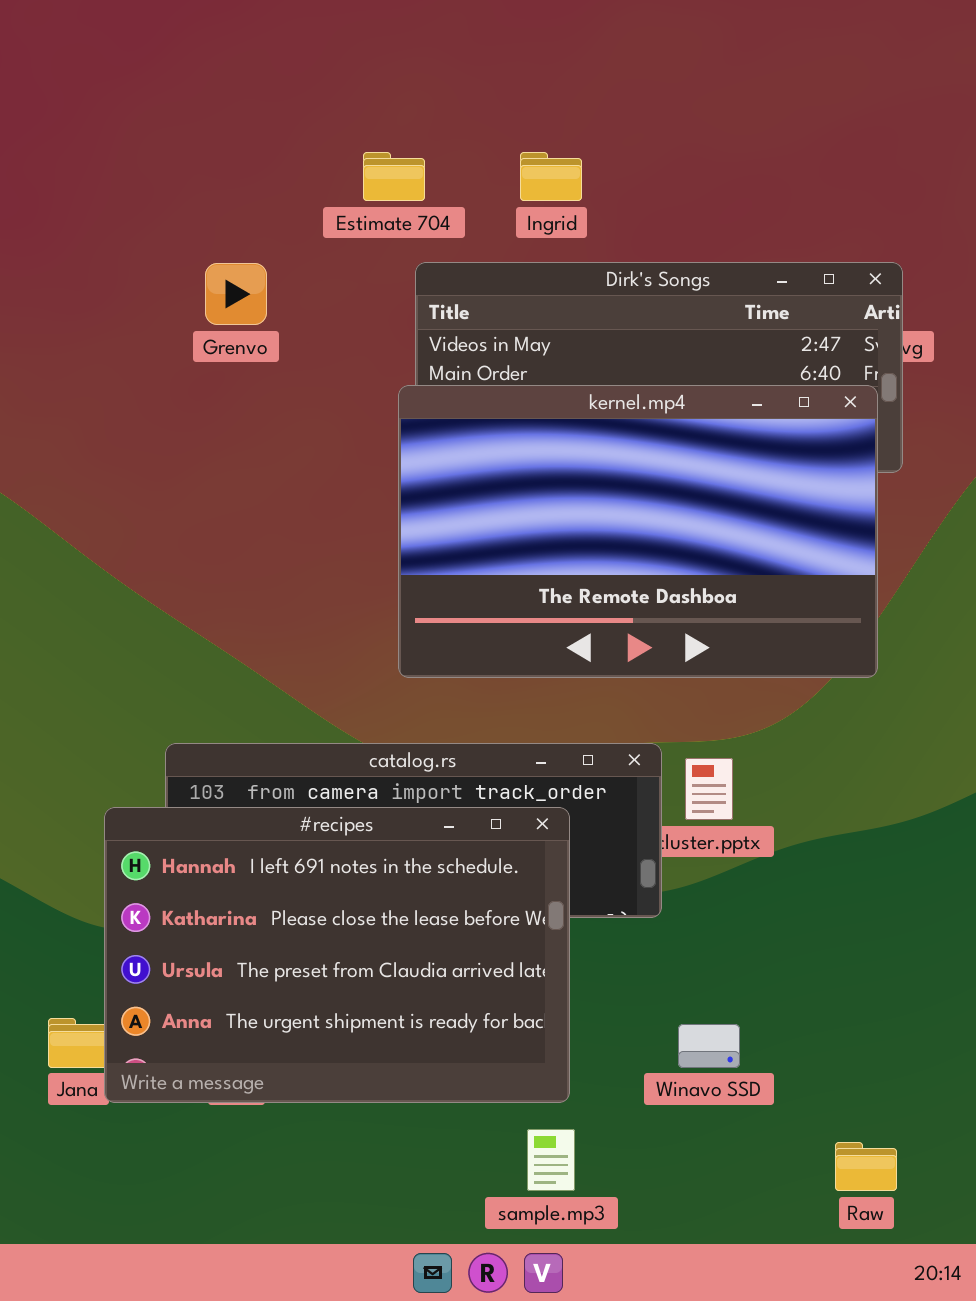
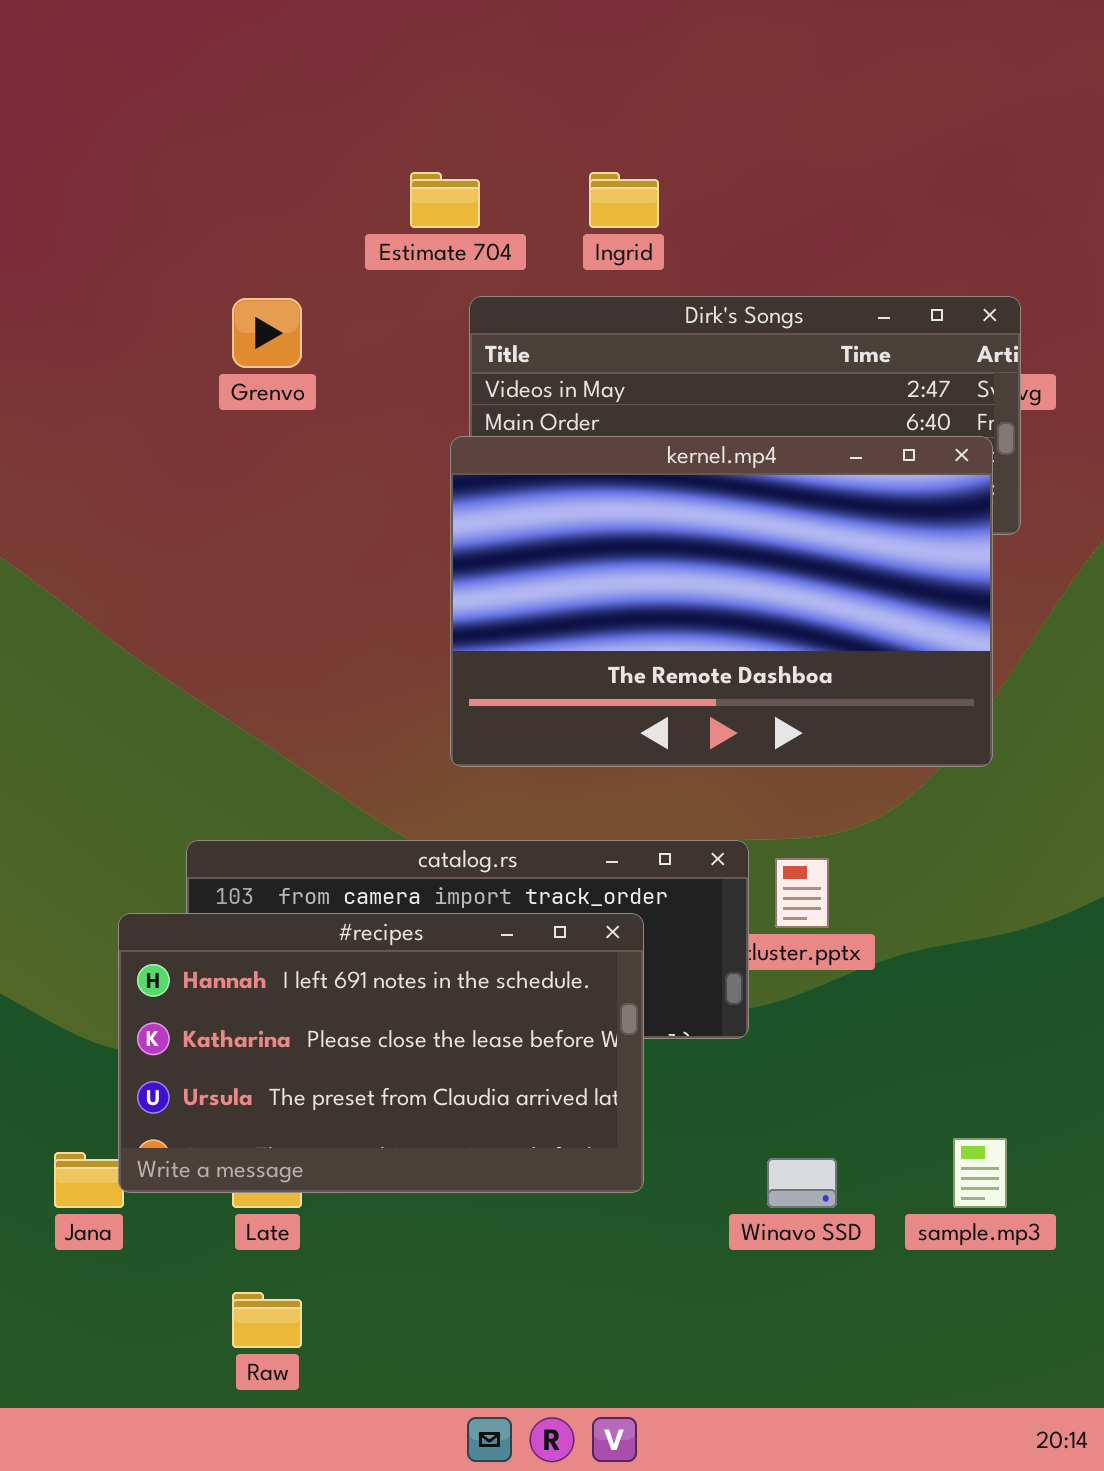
#recipes: [104,807,570,1103] -> [118,913,644,1193], resized
sample.mp3: [527,1129,575,1191] -> [953,1138,1007,1208], moved
Raw: [835,1142,897,1191] -> [232,1292,302,1348], moved

